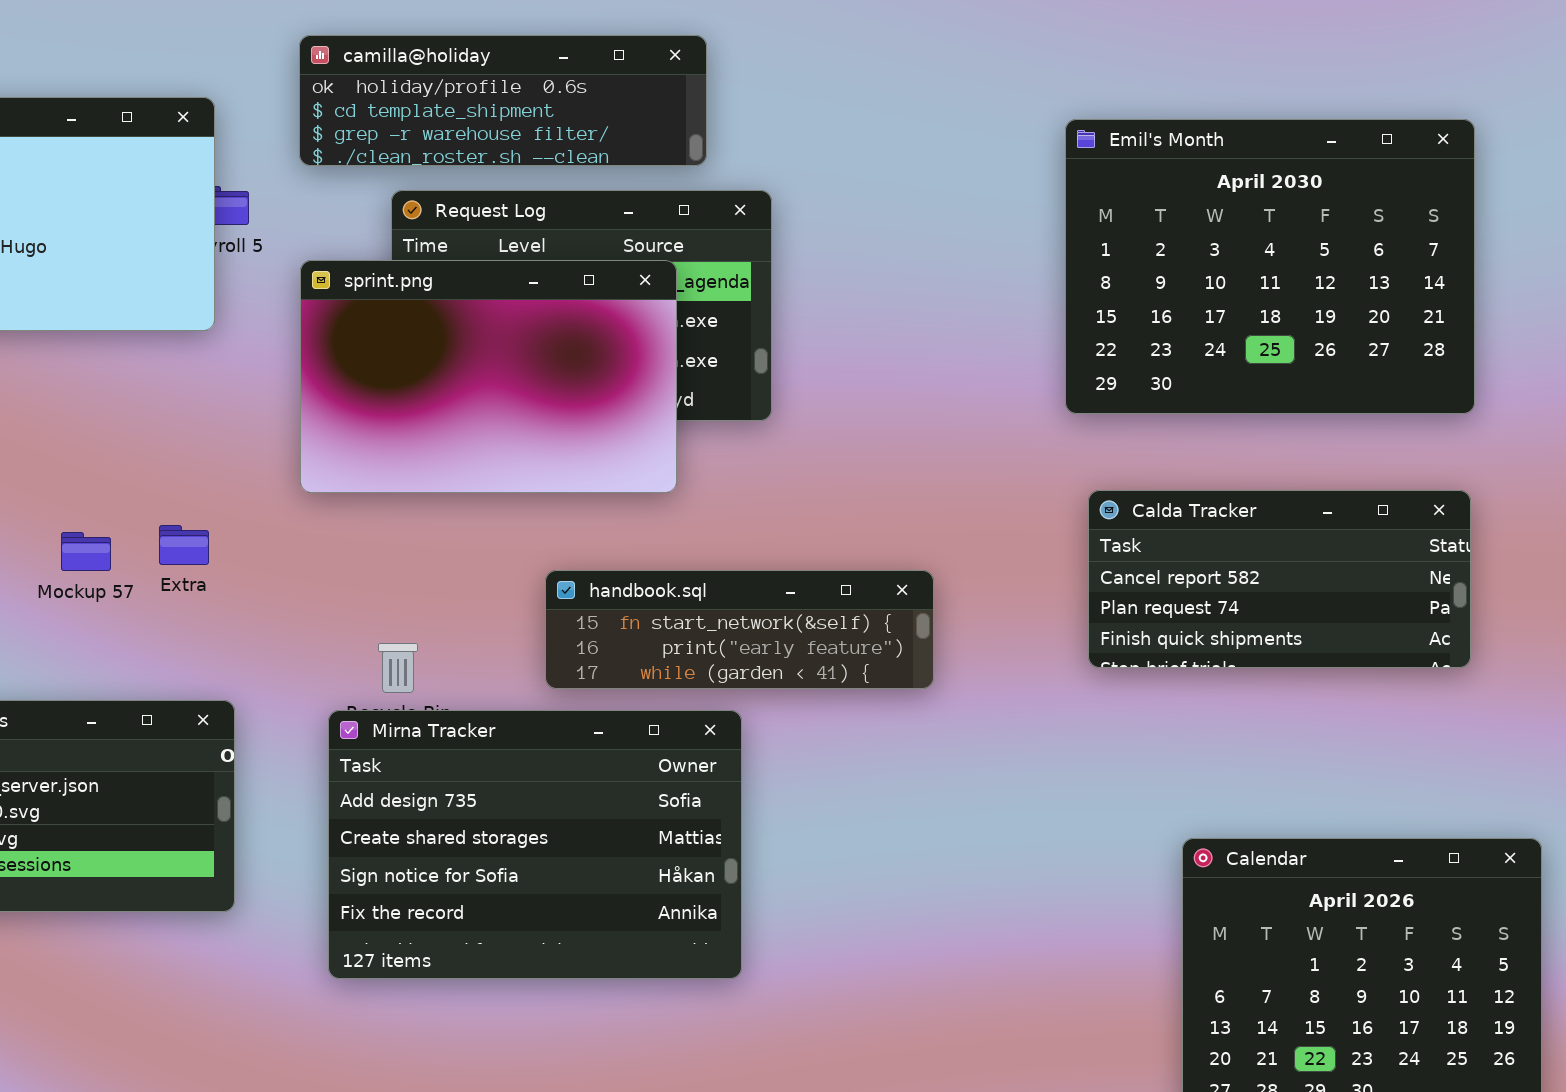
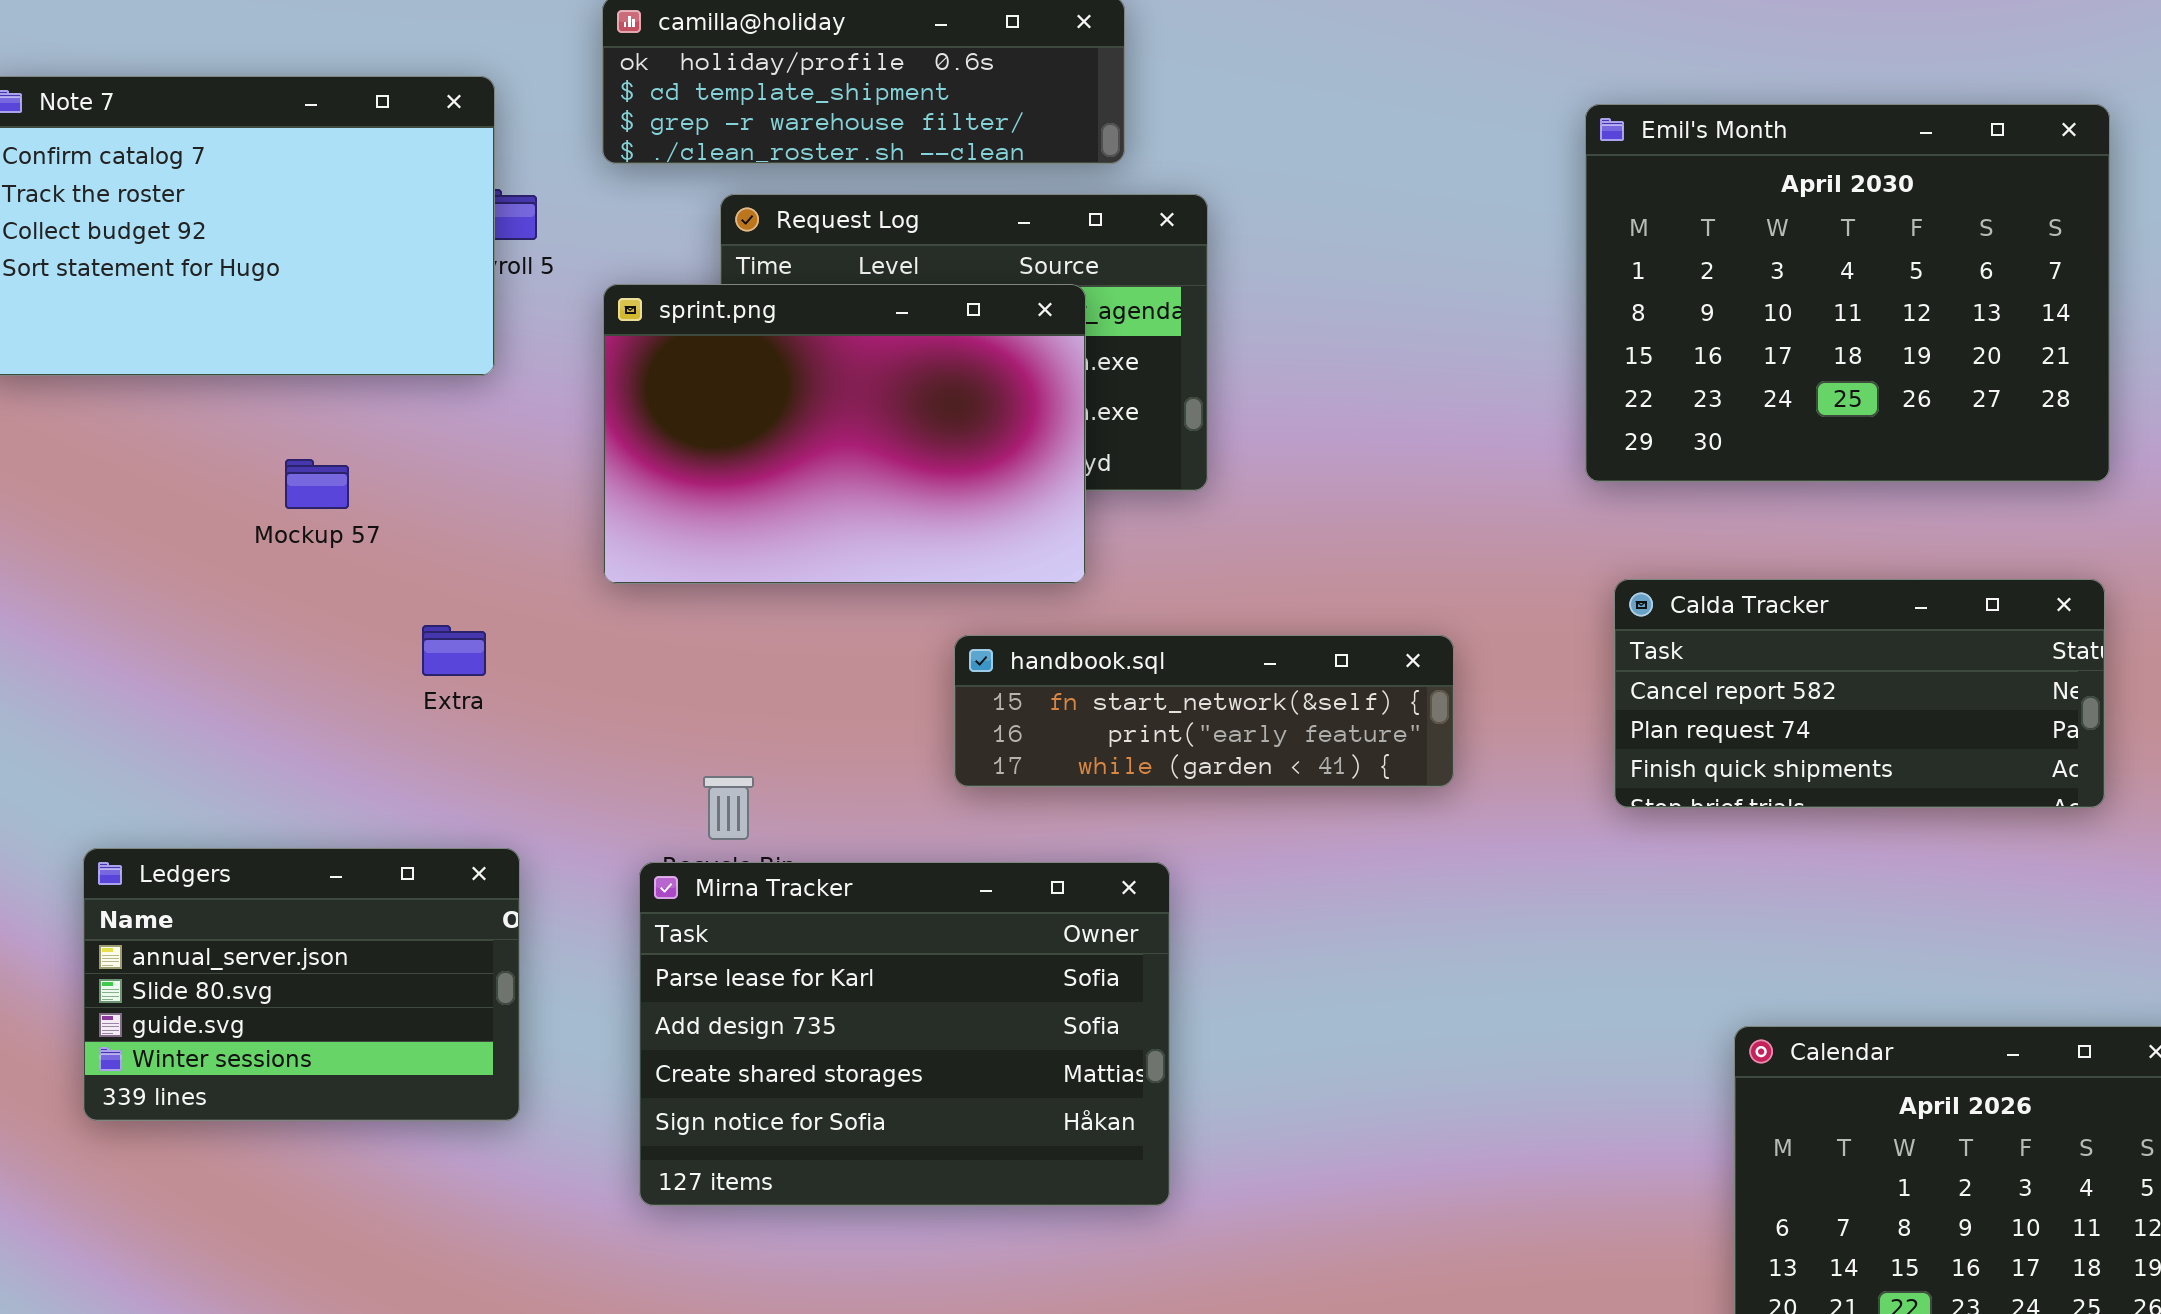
Mockup 57: [61,532,111,571] -> [285,459,349,509], moved
handbook.sql: [545,570,934,689] -> [954,635,1454,787], moved
Mirna Tracker: [328,710,742,979] -> [639,862,1170,1206], scrolled up 1 row

